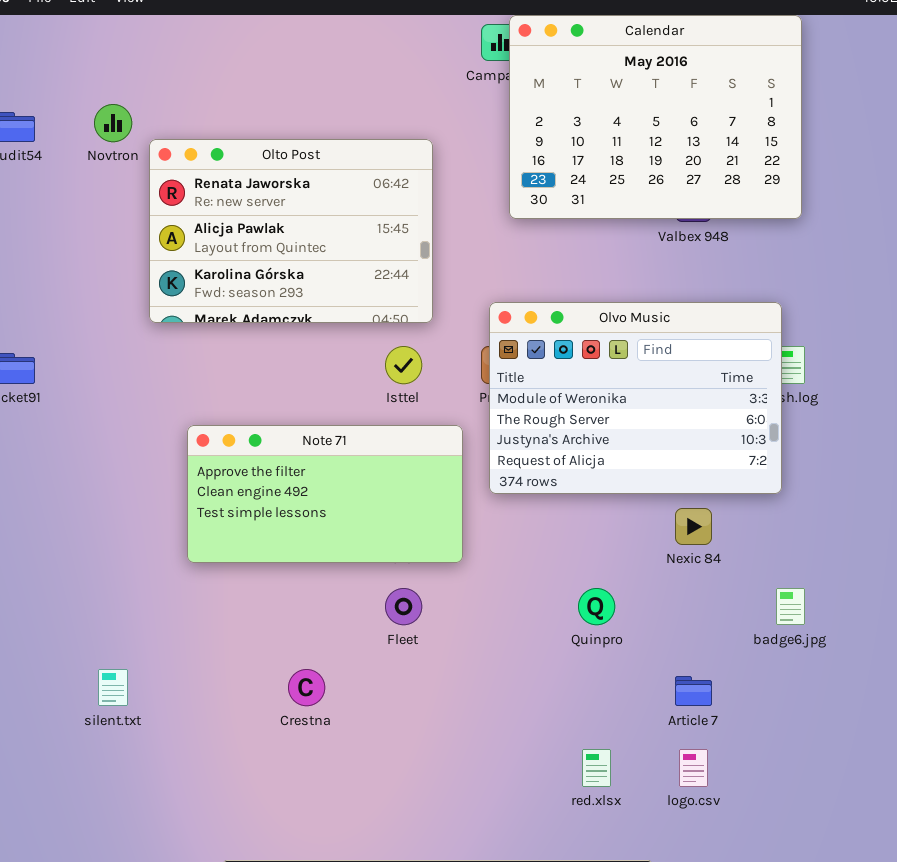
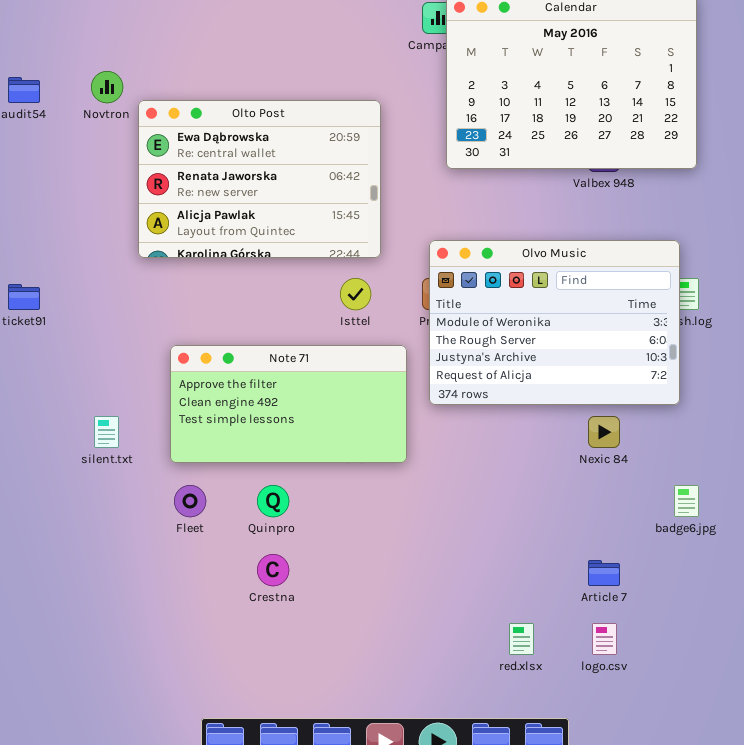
Olto Post: [149,139,433,323] -> [138,100,381,258], scrolled up 1 row
Fleet: [385,588,422,625] -> [174,485,206,517], moved
Quinpro: [578,588,615,625] -> [257,485,289,517], moved
silent.txt: [98,669,128,706] -> [94,416,119,448], moved

